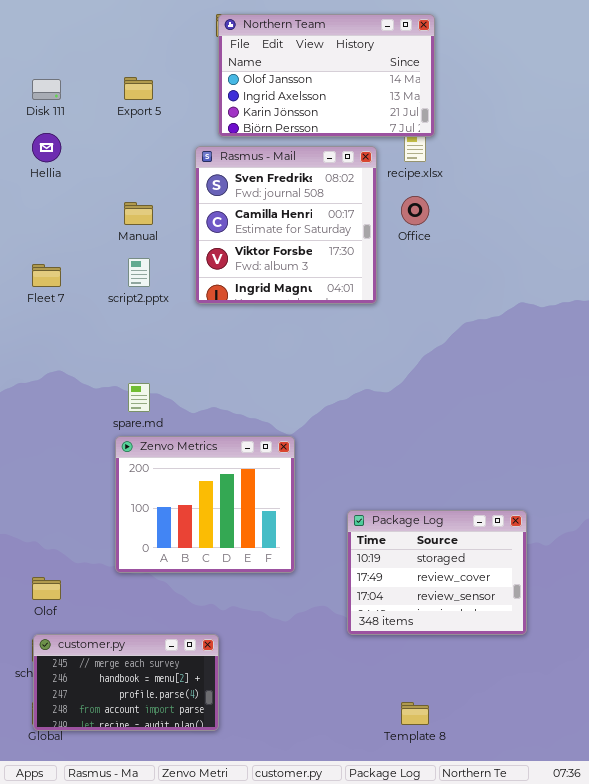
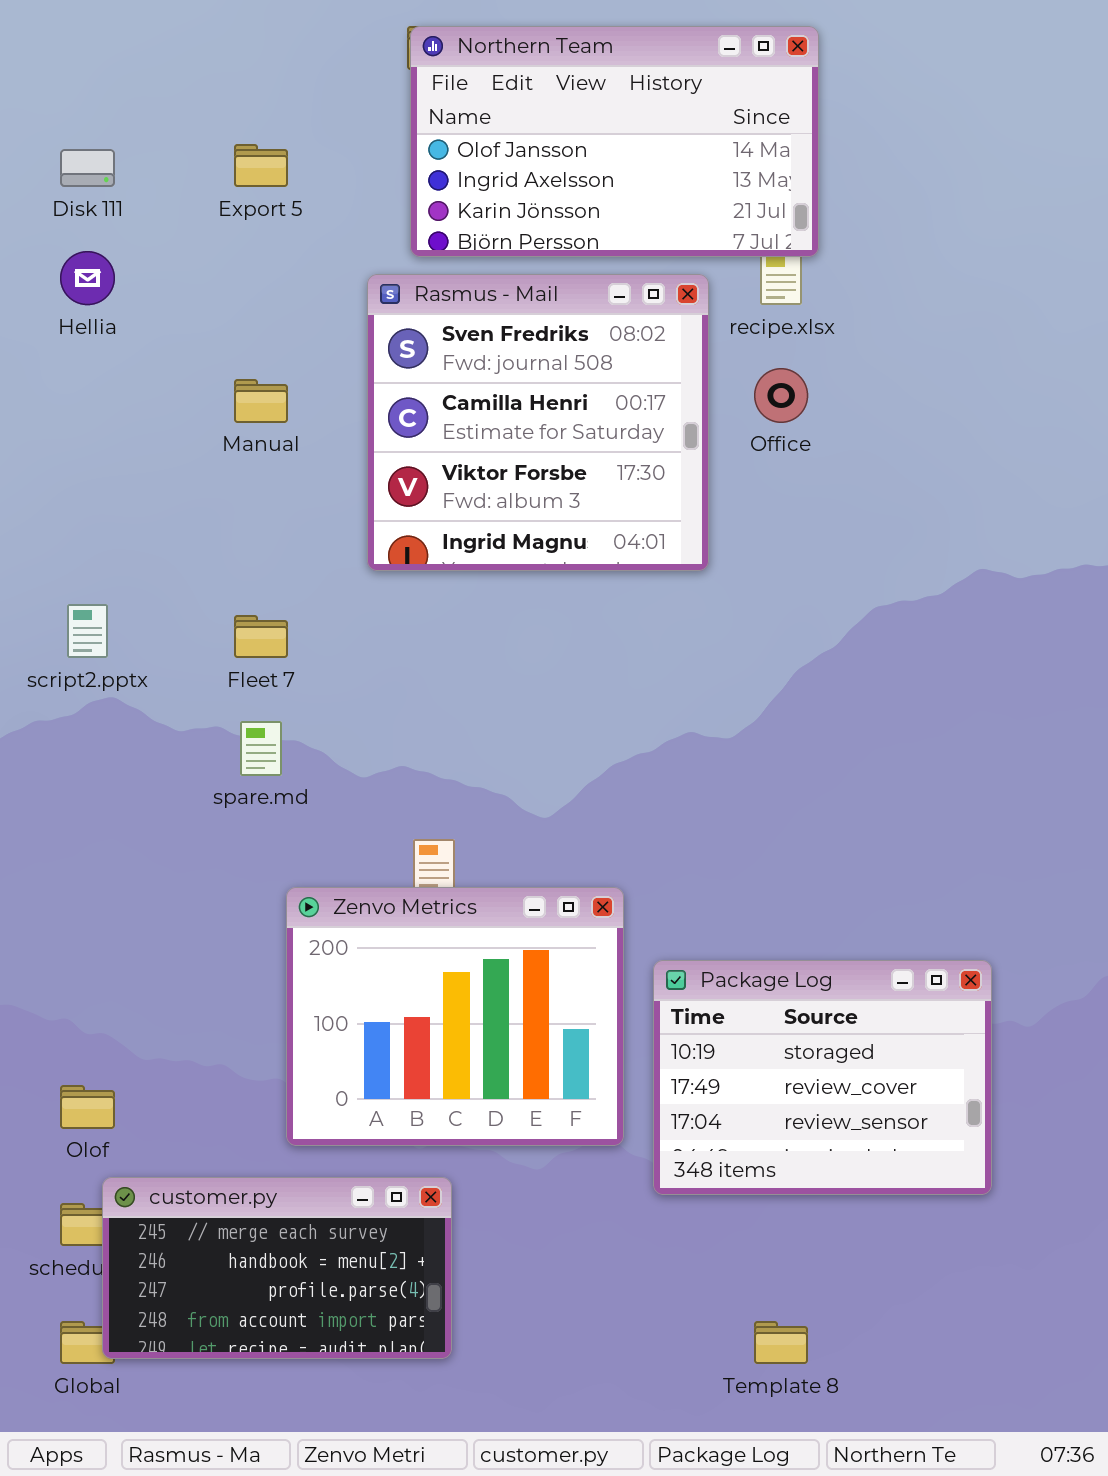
script2.pptx: [128,258,150,287] -> [67,604,108,658], moved
Fleet 7: [32,264,61,287] -> [234,615,288,658], moved
Zenvo Metrics: [115,436,295,573] -> [286,887,624,1146], moved
customer.py: [33,634,219,731] -> [102,1177,452,1359], moved

